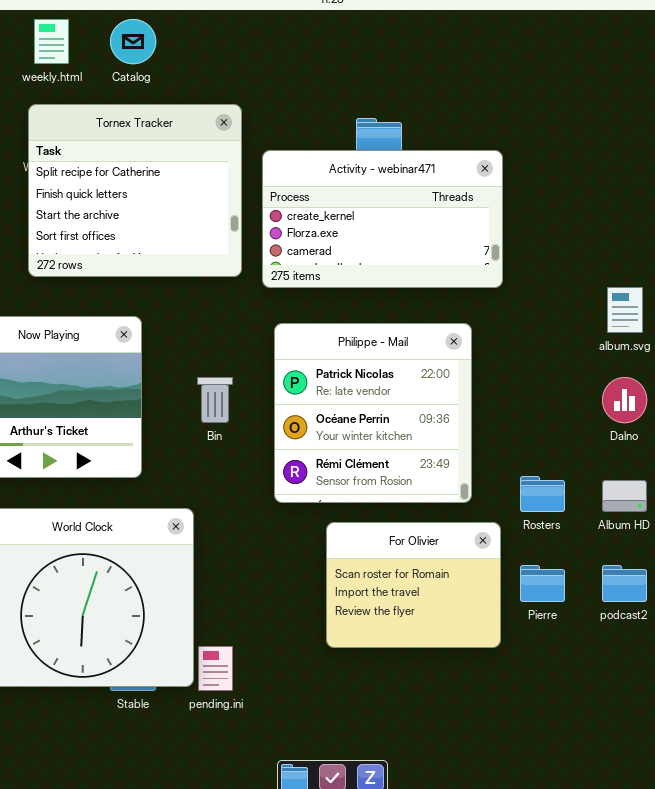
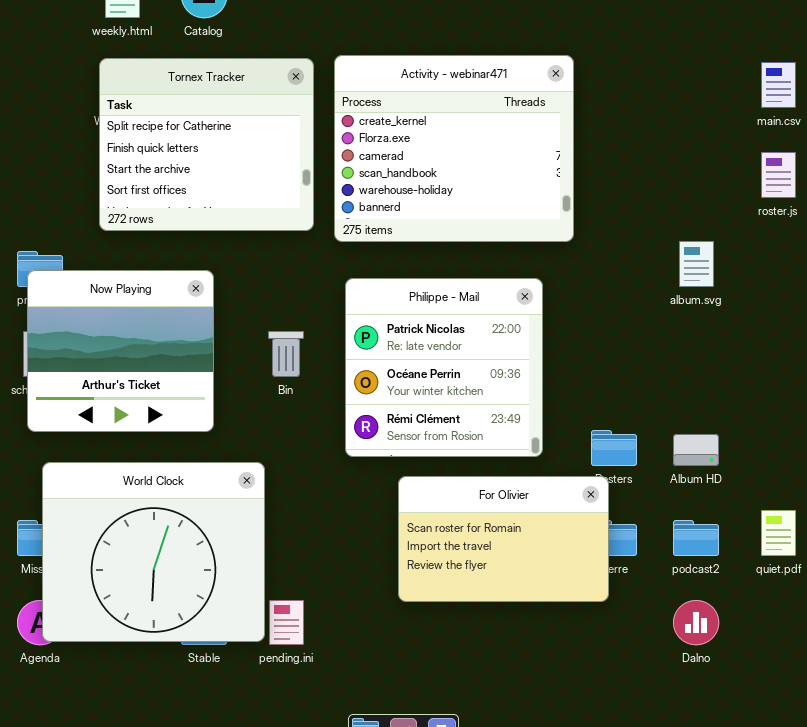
Activity - webinar471: [262,150,503,288] -> [334,55,574,242], resized
Dalno: [602,377,647,423] -> [673,600,719,645], moved
For Olivier: [326,522,501,648] -> [398,476,609,602], resized

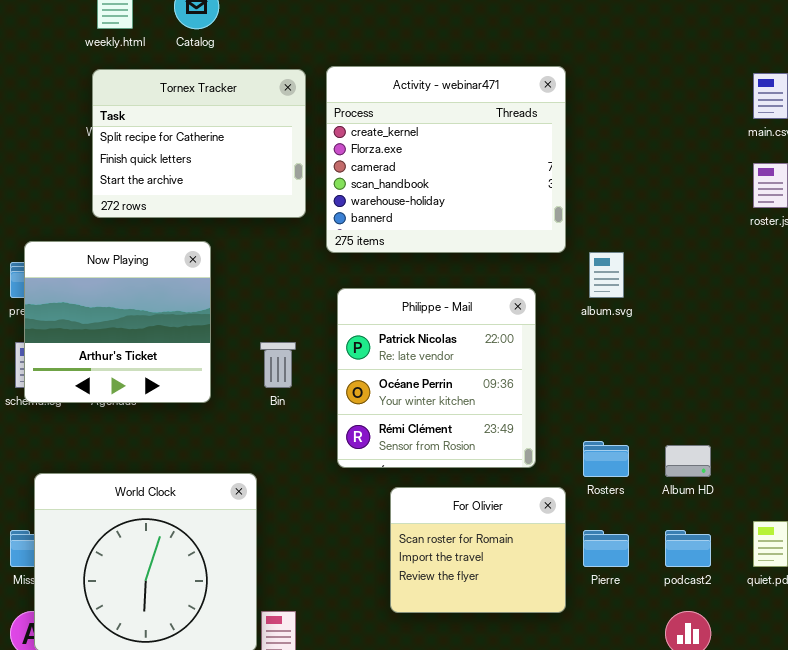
Tornex Tracker: [99,58,314,231] -> [92,69,306,218], resized
album.svg: [679,241,714,287] -> [589,252,624,298], moved
Now Playing: [27,270,214,432] -> [24,241,211,403], moved
For Olivier: [398,476,609,602] -> [390,487,566,613], resized

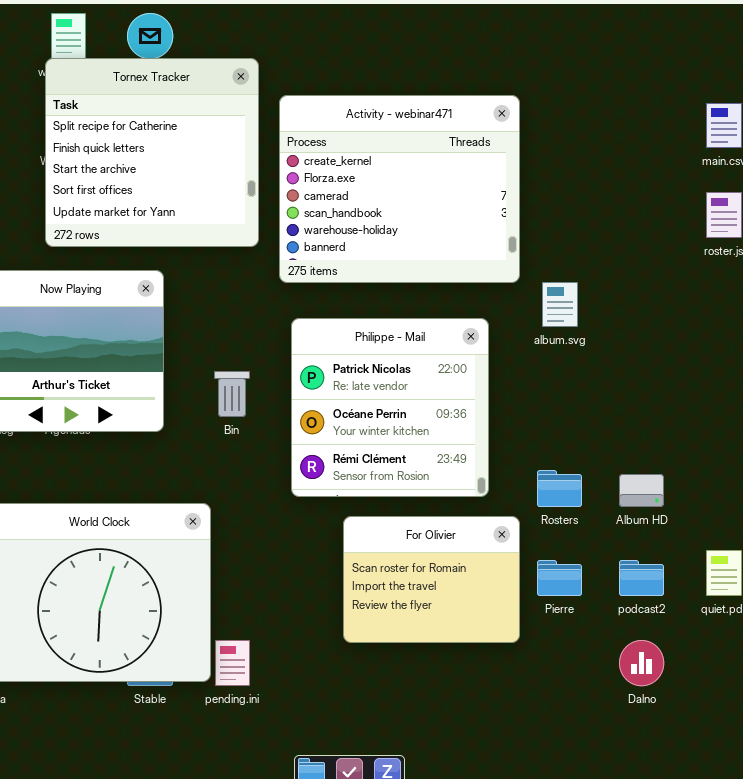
Tornex Tracker: [92,69,306,218] -> [45,58,259,247], resized

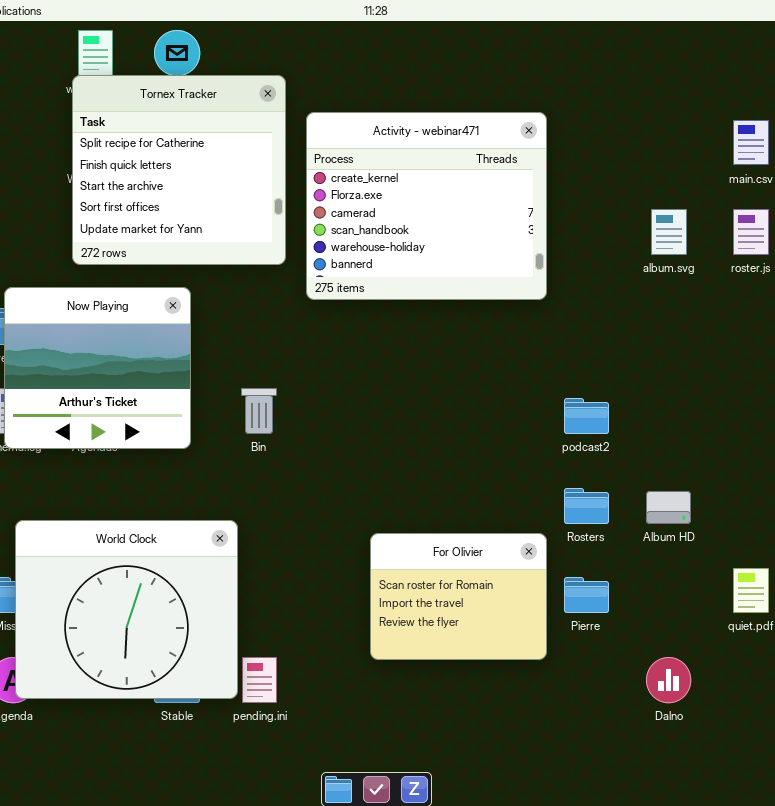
album.svg: [542,282,578,327] -> [651,209,687,255], moved
Philippe - Mail: [291,318,489,497] -> none, closed
podcast2: [619,560,664,596] -> [564,398,609,434], moved

